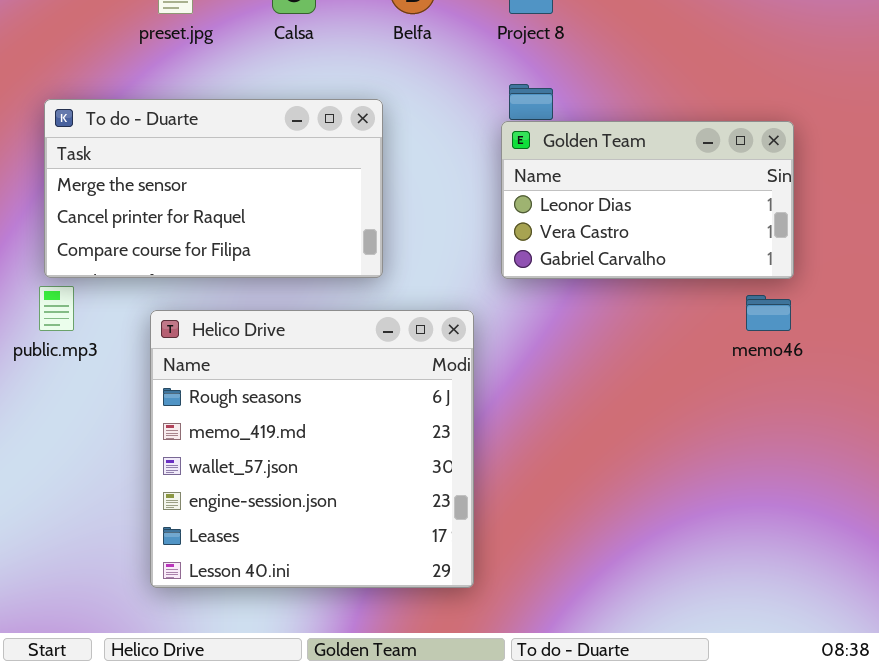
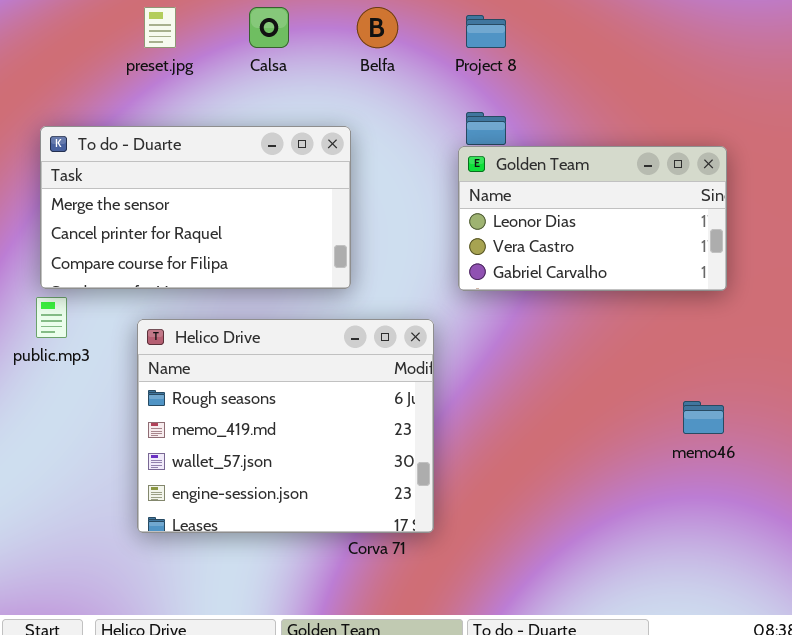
memo46: [746,295,791,331] -> [683,401,724,434], moved
Helico Drive: [150,310,474,588] -> [137,319,434,533], resized

